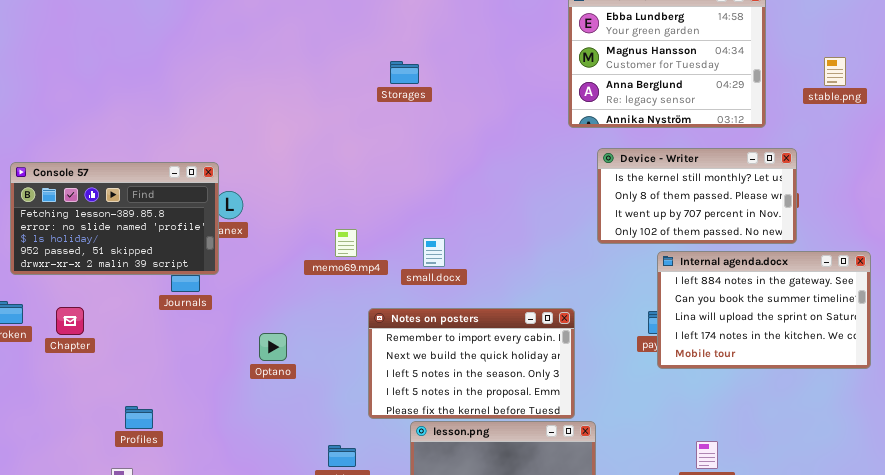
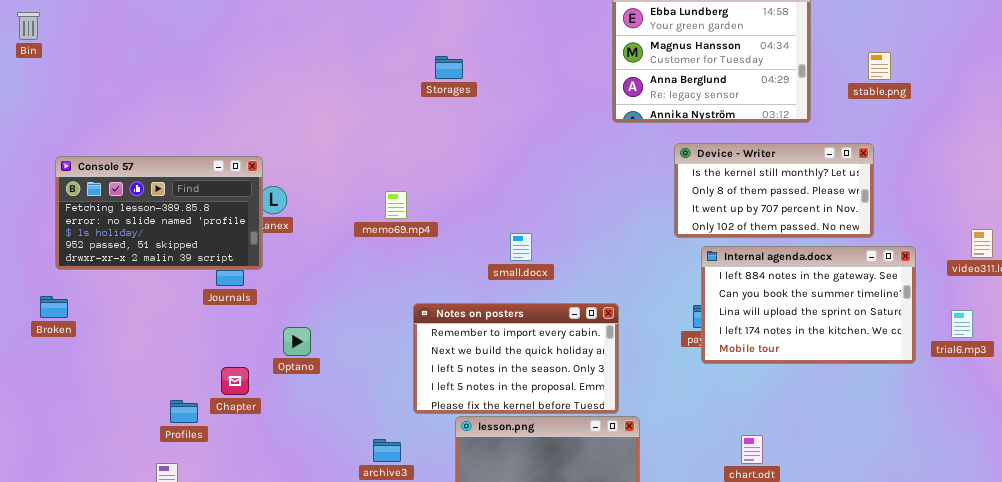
Device - Writer: [597,148,797,244] -> [674,143,874,238], moved
memo69.mp4: [335,229,357,257] -> [385,191,407,219], moved
small.docx: [423,238,445,267] -> [510,233,532,261], moved
Chapter: [56,307,84,335] -> [221,367,249,395], moved
Optano: [259,333,287,361] -> [283,327,311,356], moved

